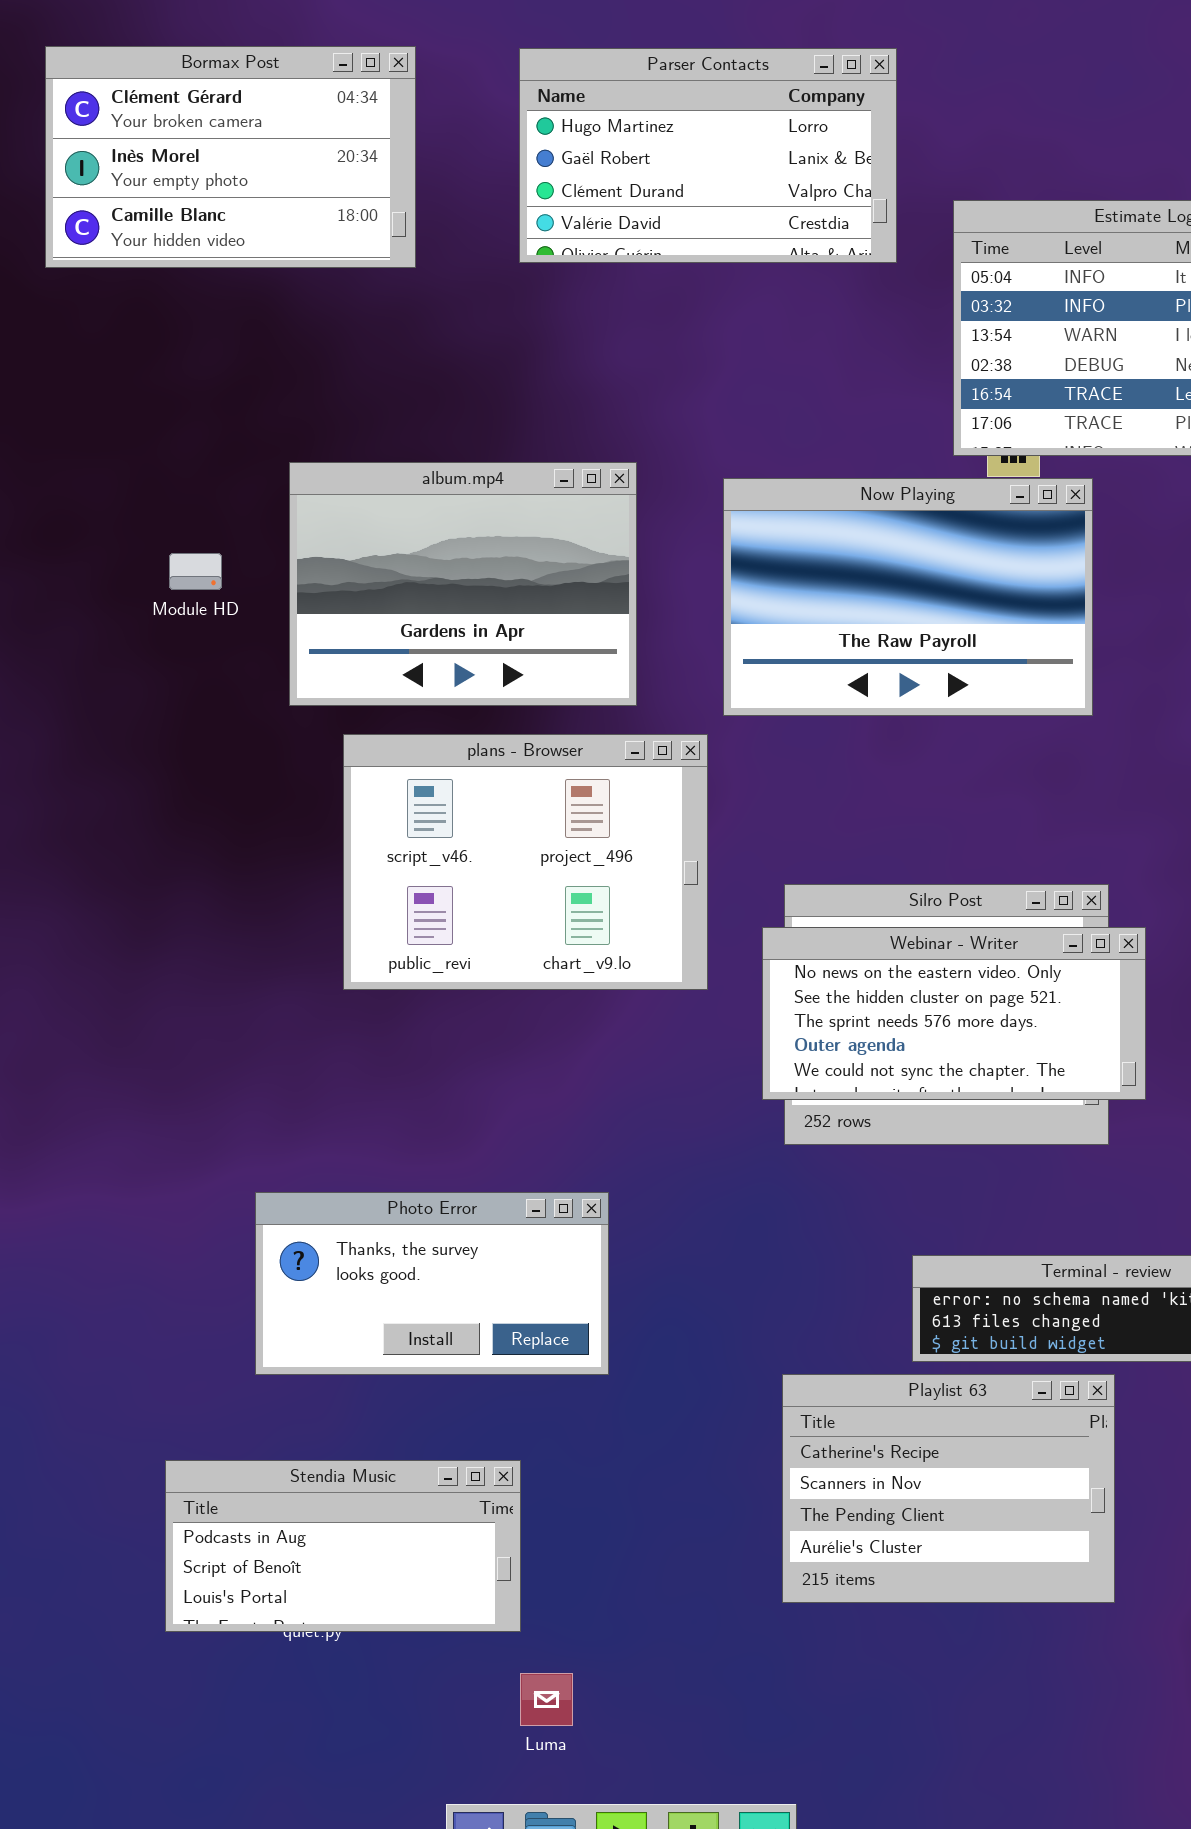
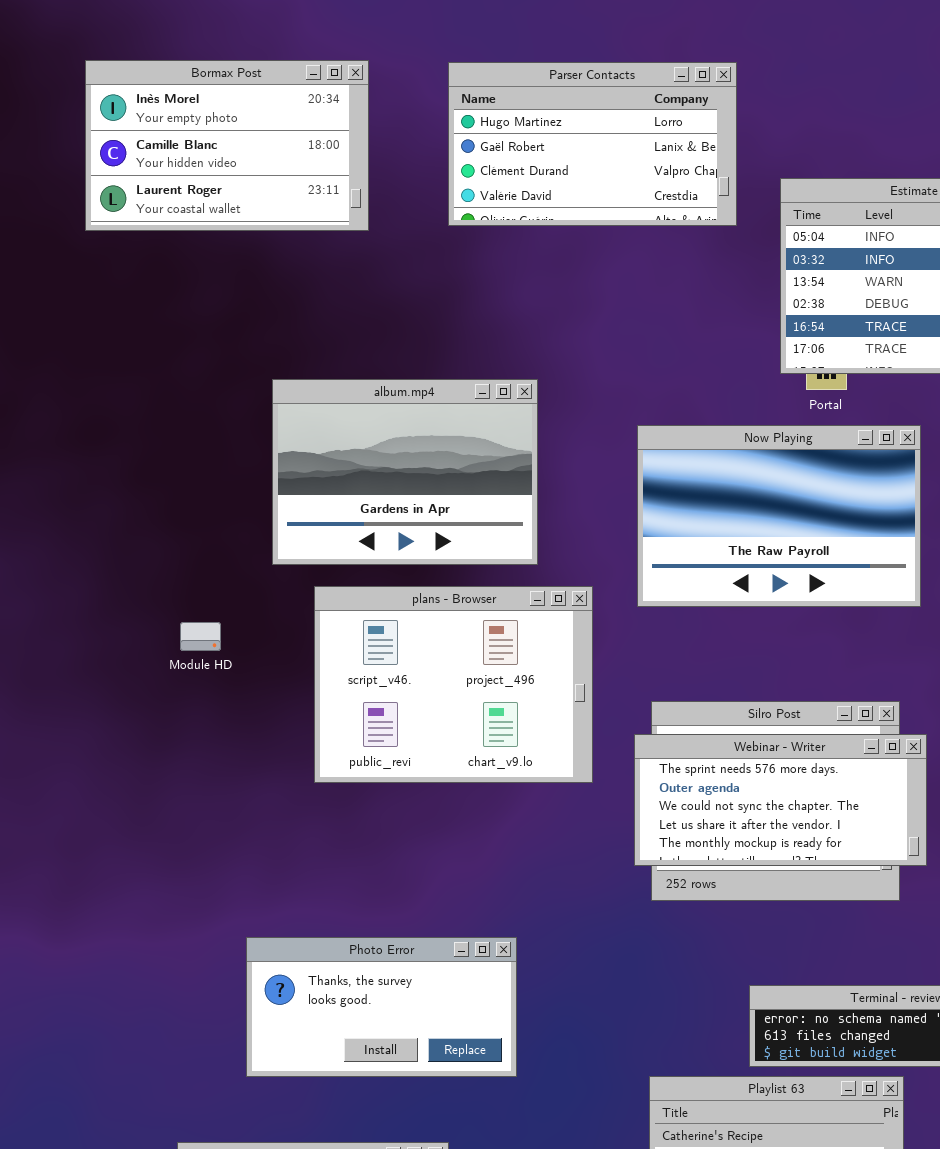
Bormax Post: [45,46,416,268] -> [85,60,369,231], scrolled down 1 row
Now Playing: [723,478,1093,716] -> [637,425,921,607], moved
Module HD: [169,553,222,590] -> [180,622,221,651], moved
Webinar - Writer: [762,927,1146,1100] -> [634,734,927,866], scrolled down 2 rows

